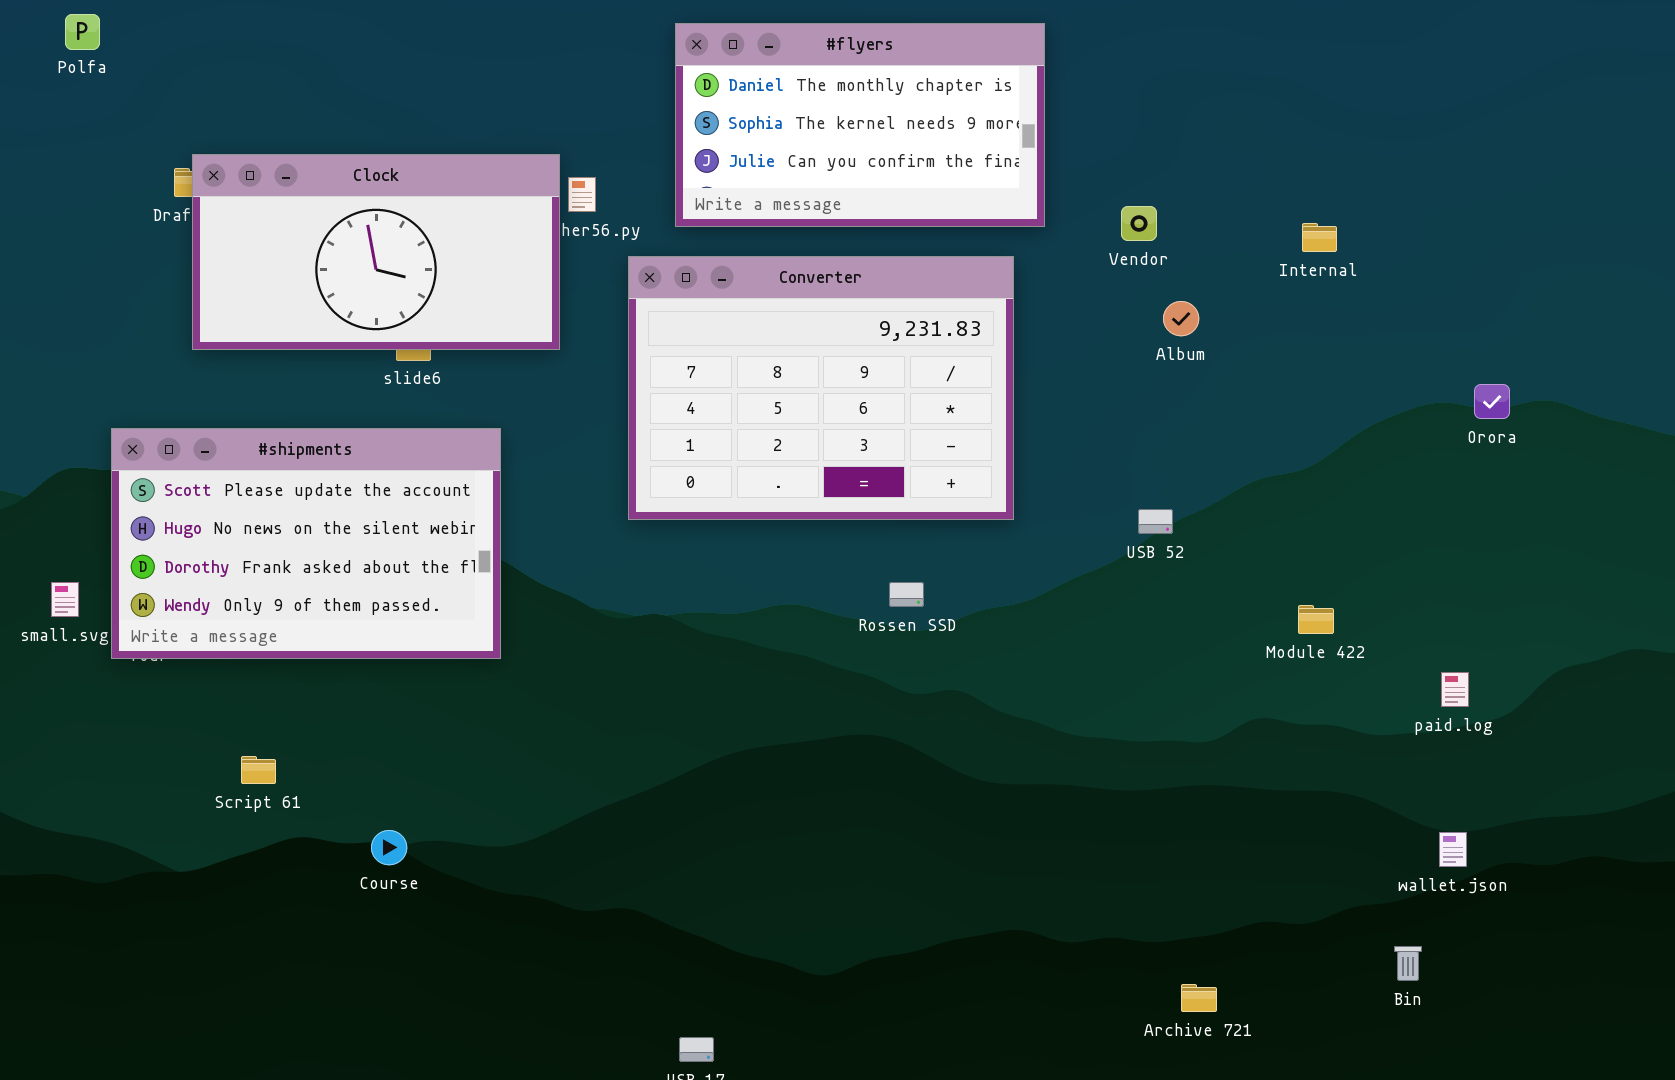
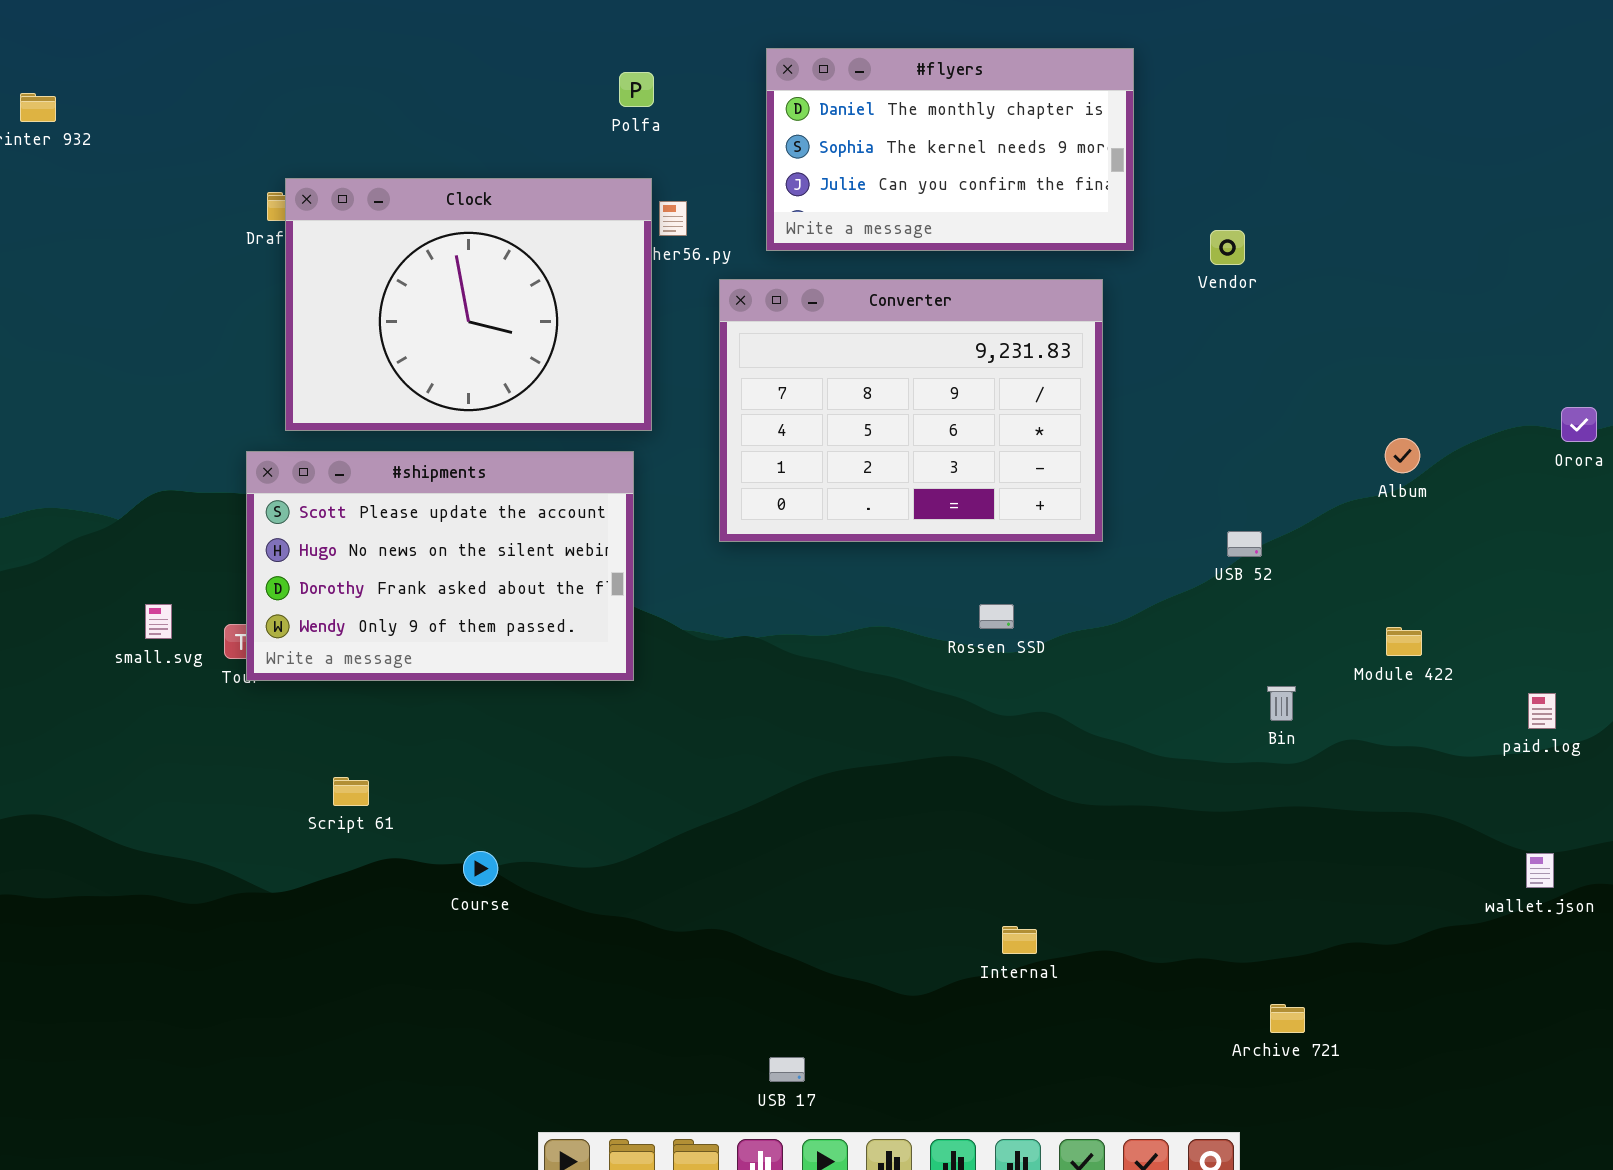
Polfa: [65,14,100,50] -> [619,72,654,107], moved
Clock: [192,154,560,350] -> [285,178,652,431], resized
Internal: [1302,223,1337,252] -> [1002,926,1037,954], moved
Album: [1163,301,1199,336] -> [1385,438,1420,473], moved
#shipments: [111,428,501,659] -> [246,451,634,681], moved
Bin: [1394,946,1422,981] -> [1267,686,1296,721], moved

